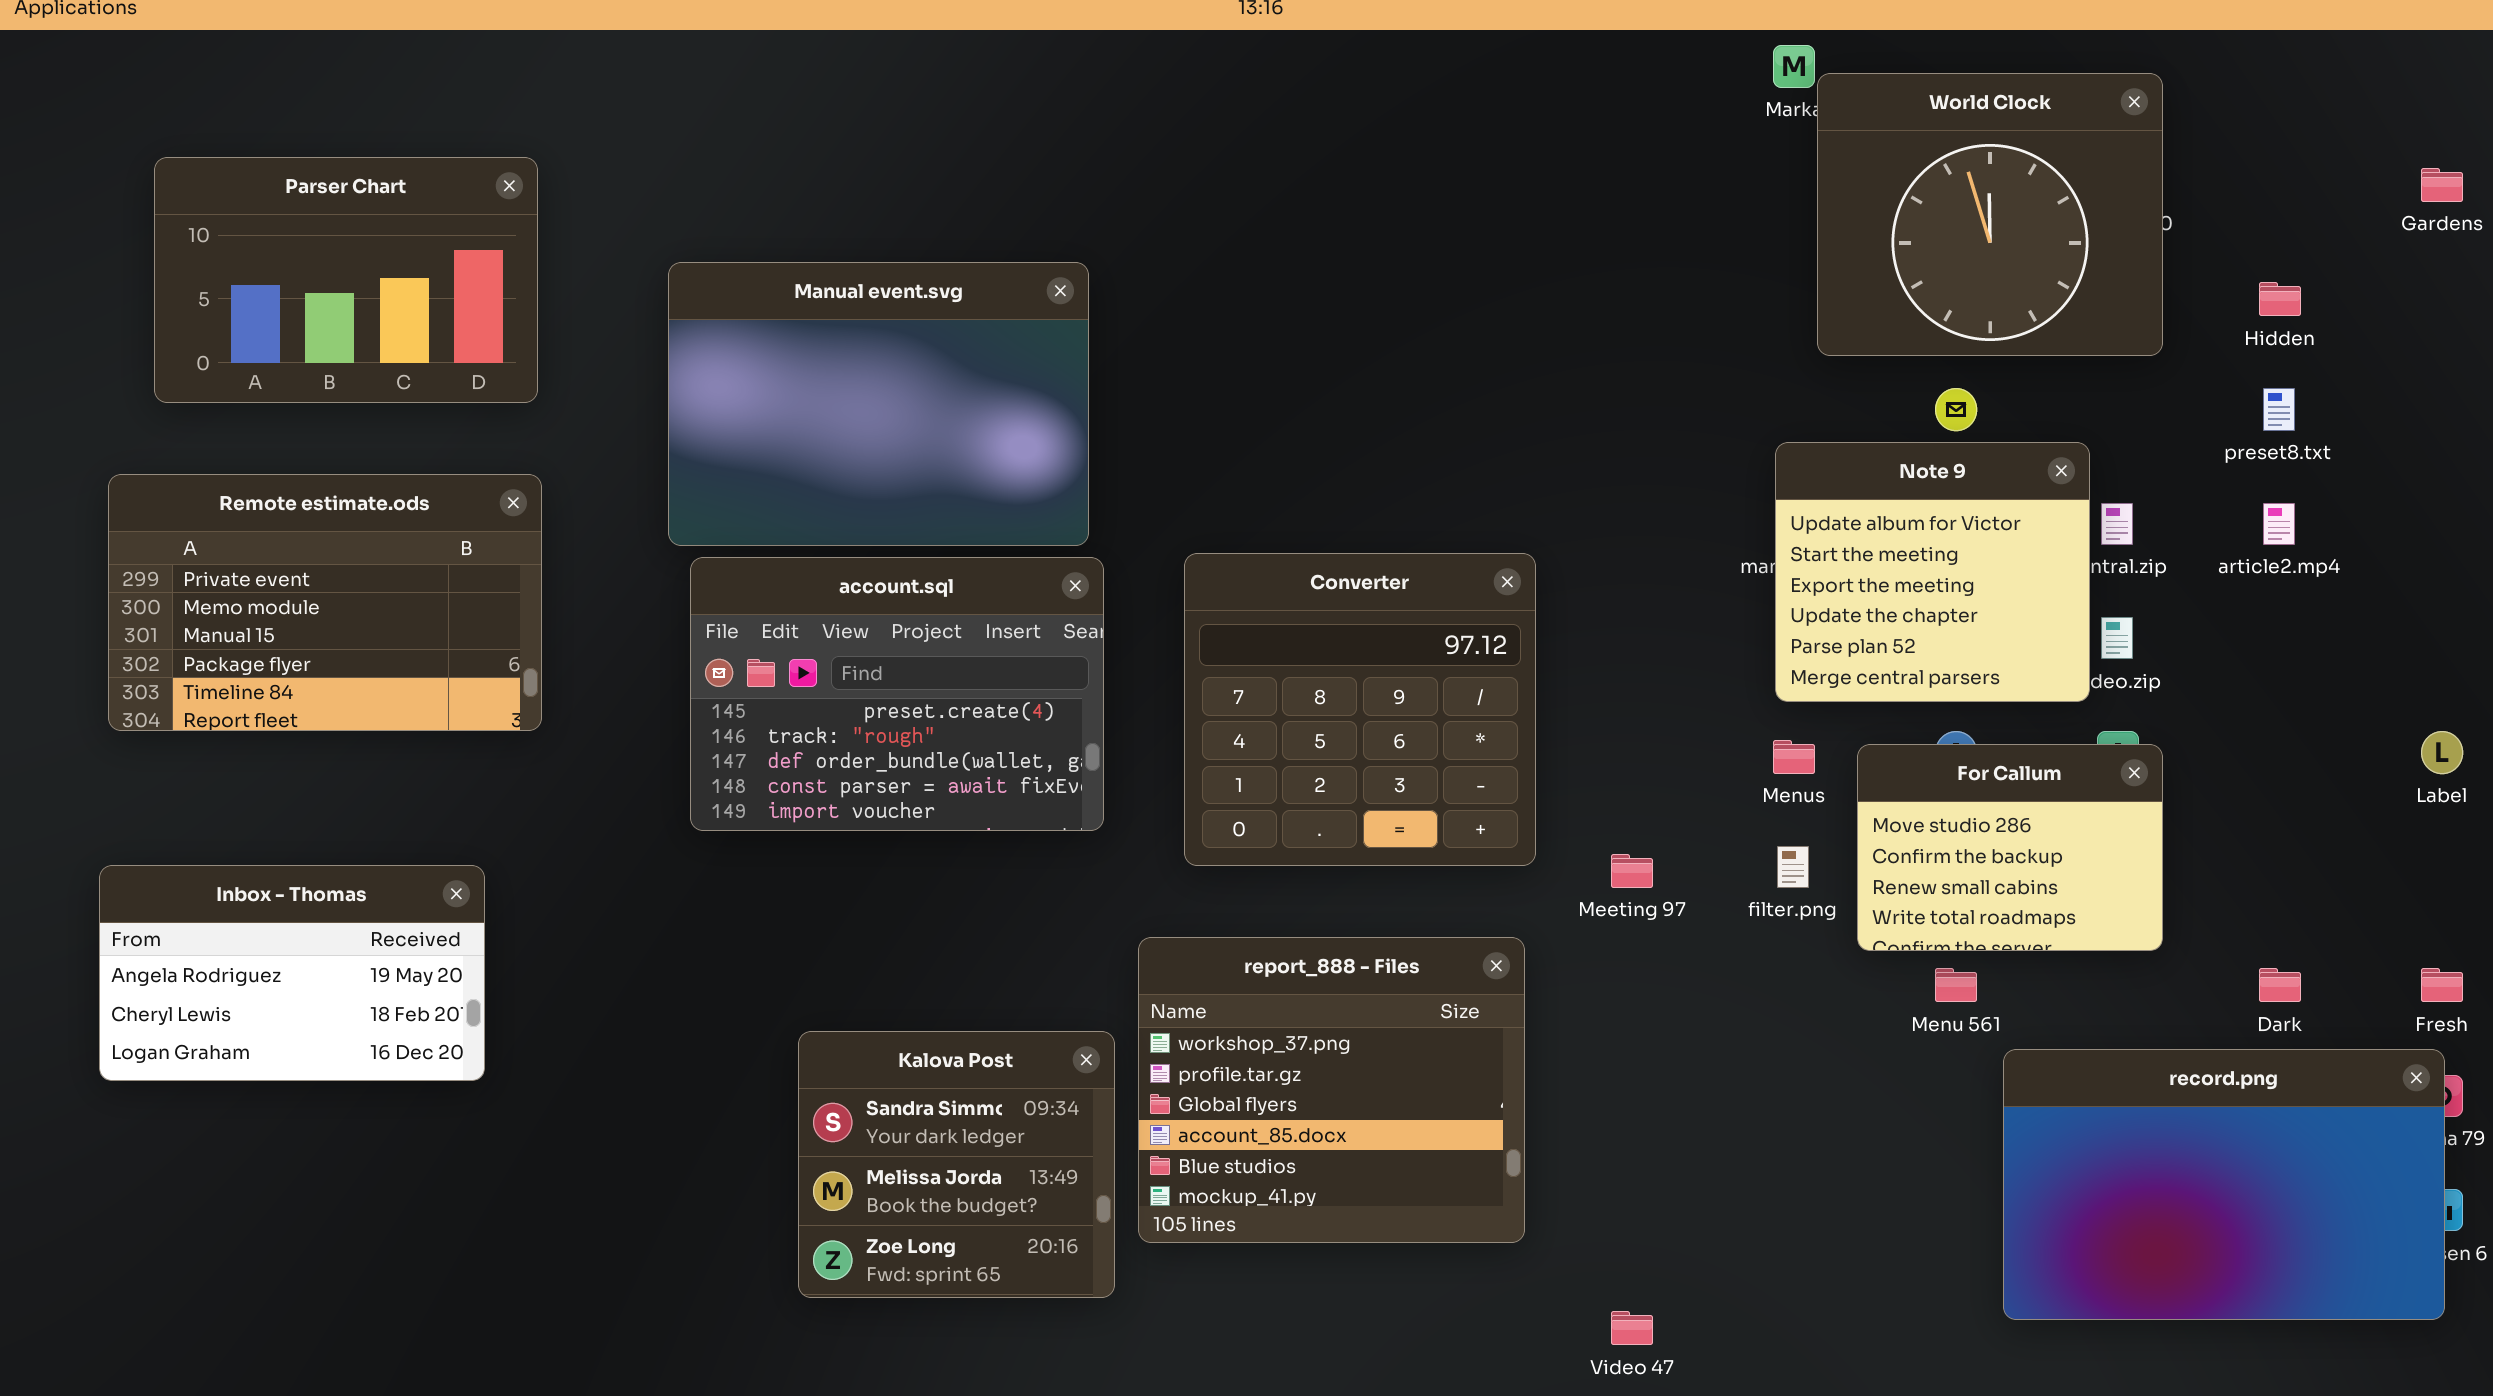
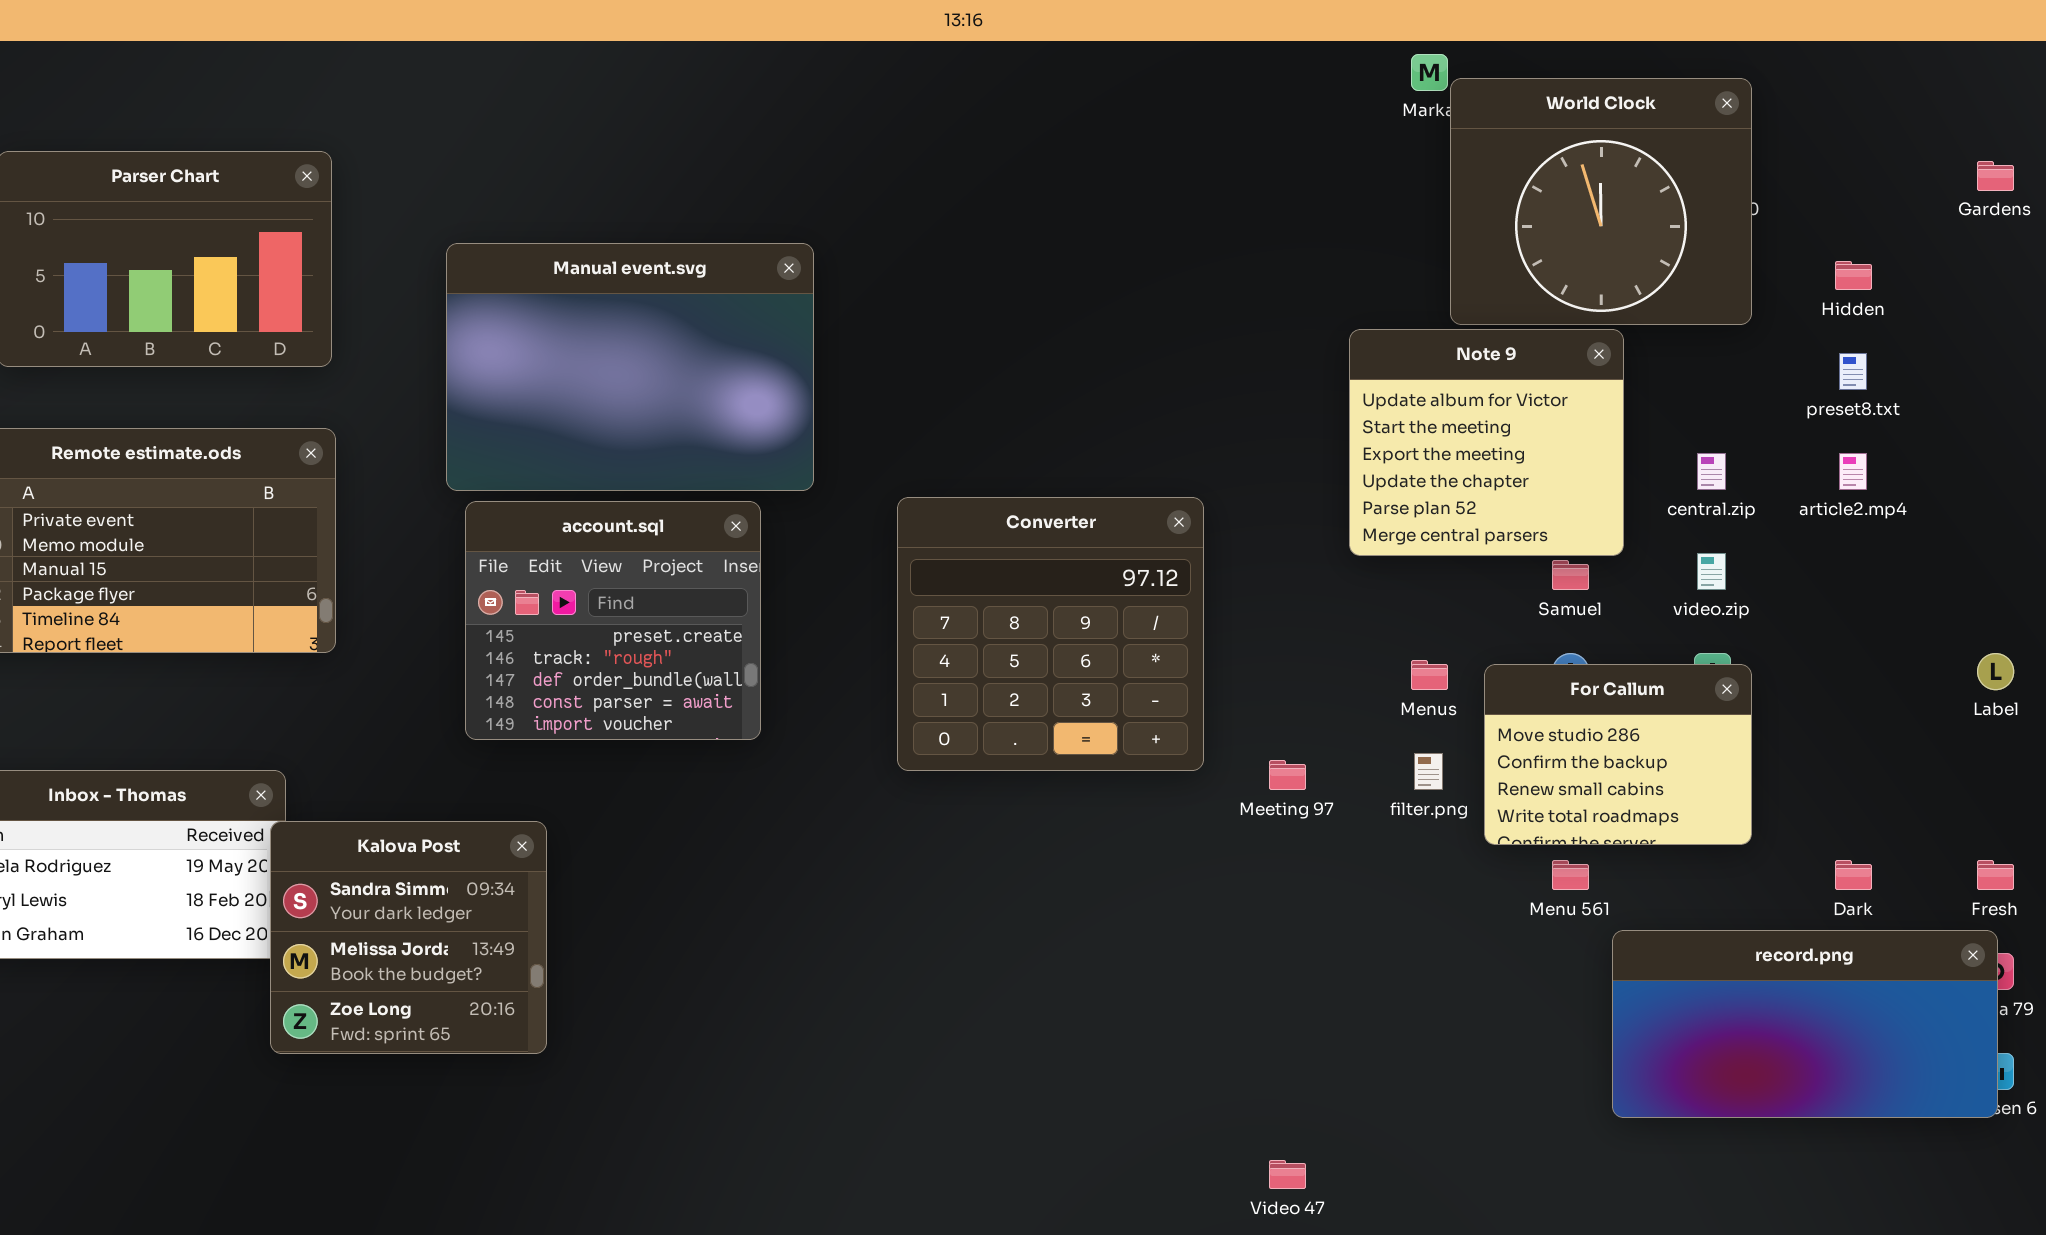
Note 9: [1775,442,2090,702] -> [1349,329,1624,556], moved
account.sql: [690,557,1104,831] -> [465,501,761,740], resized
report_888 - Files: [1138,937,1525,1243] -> none, closed
Kalova Post: [798,1031,1115,1298] -> [270,821,547,1054], moved
record.png: [2003,1049,2445,1320] -> [1612,930,1998,1118], resized

